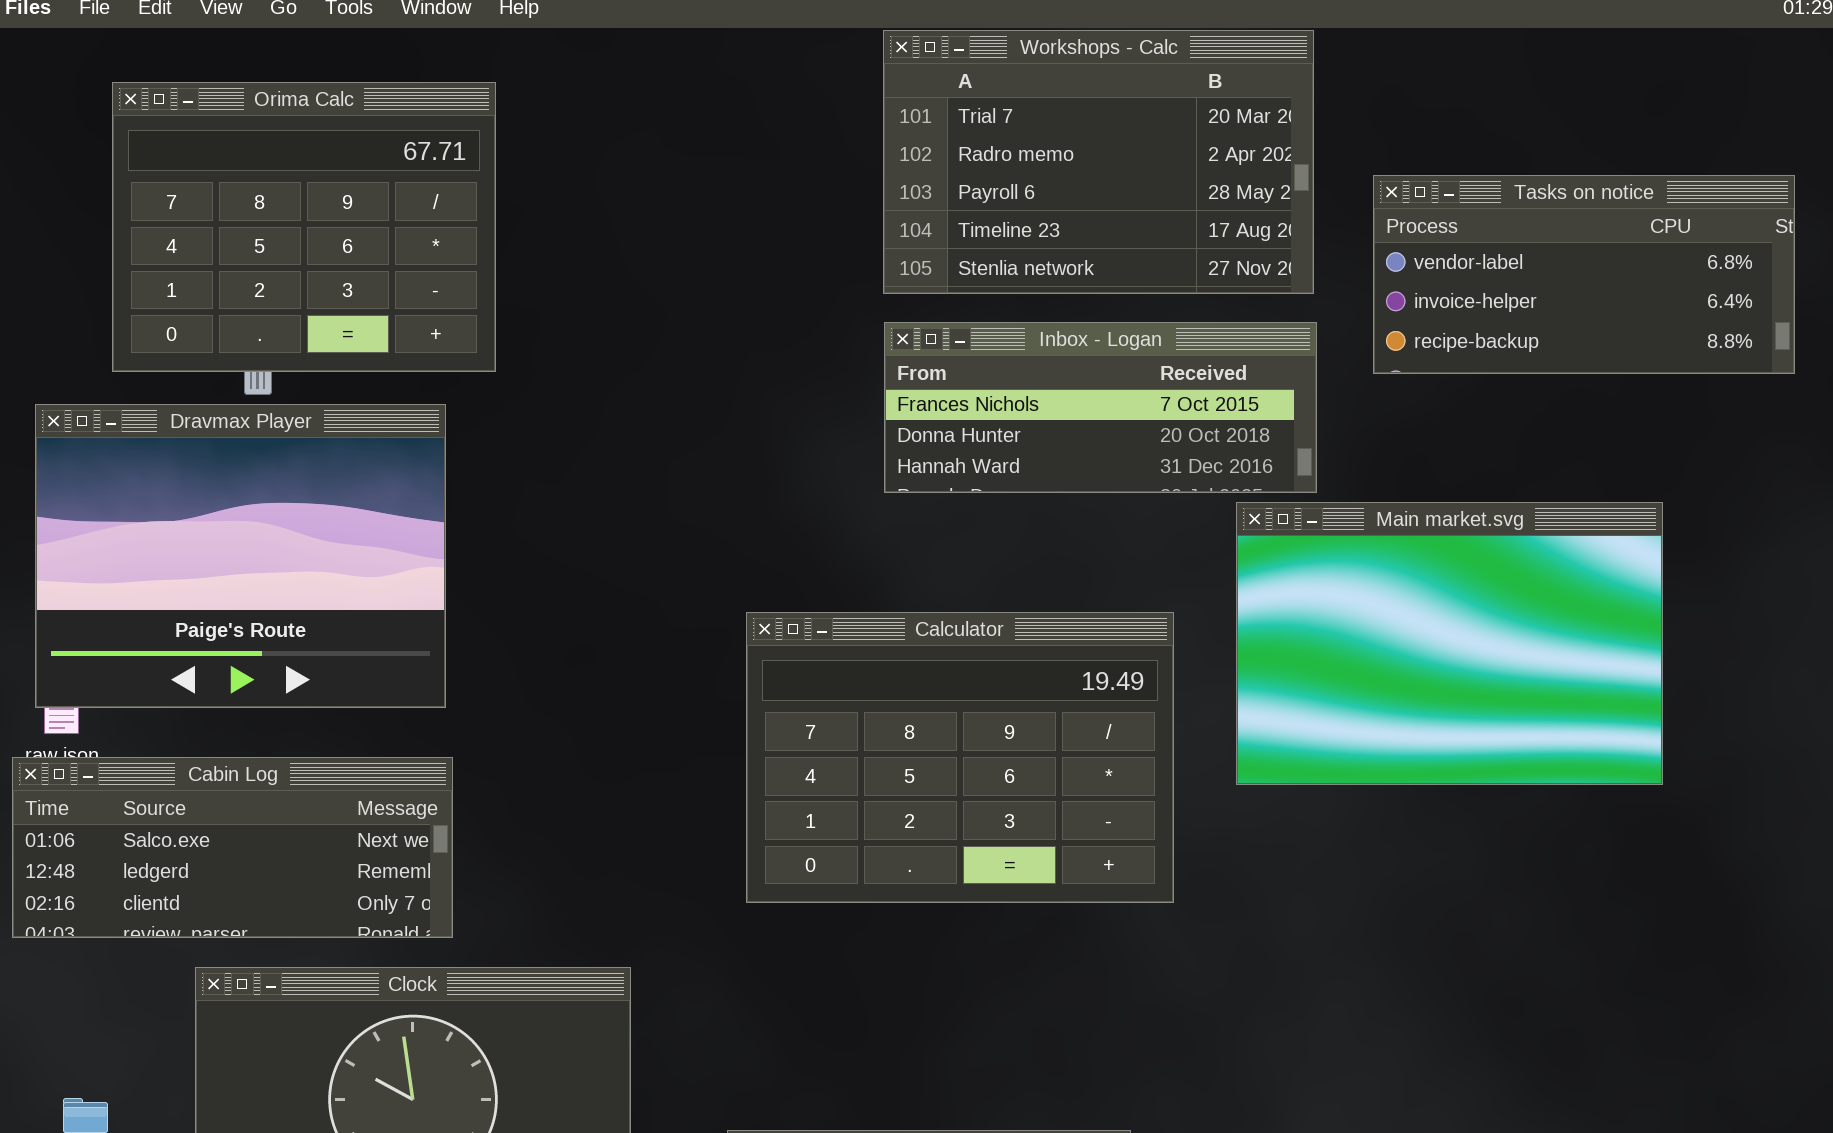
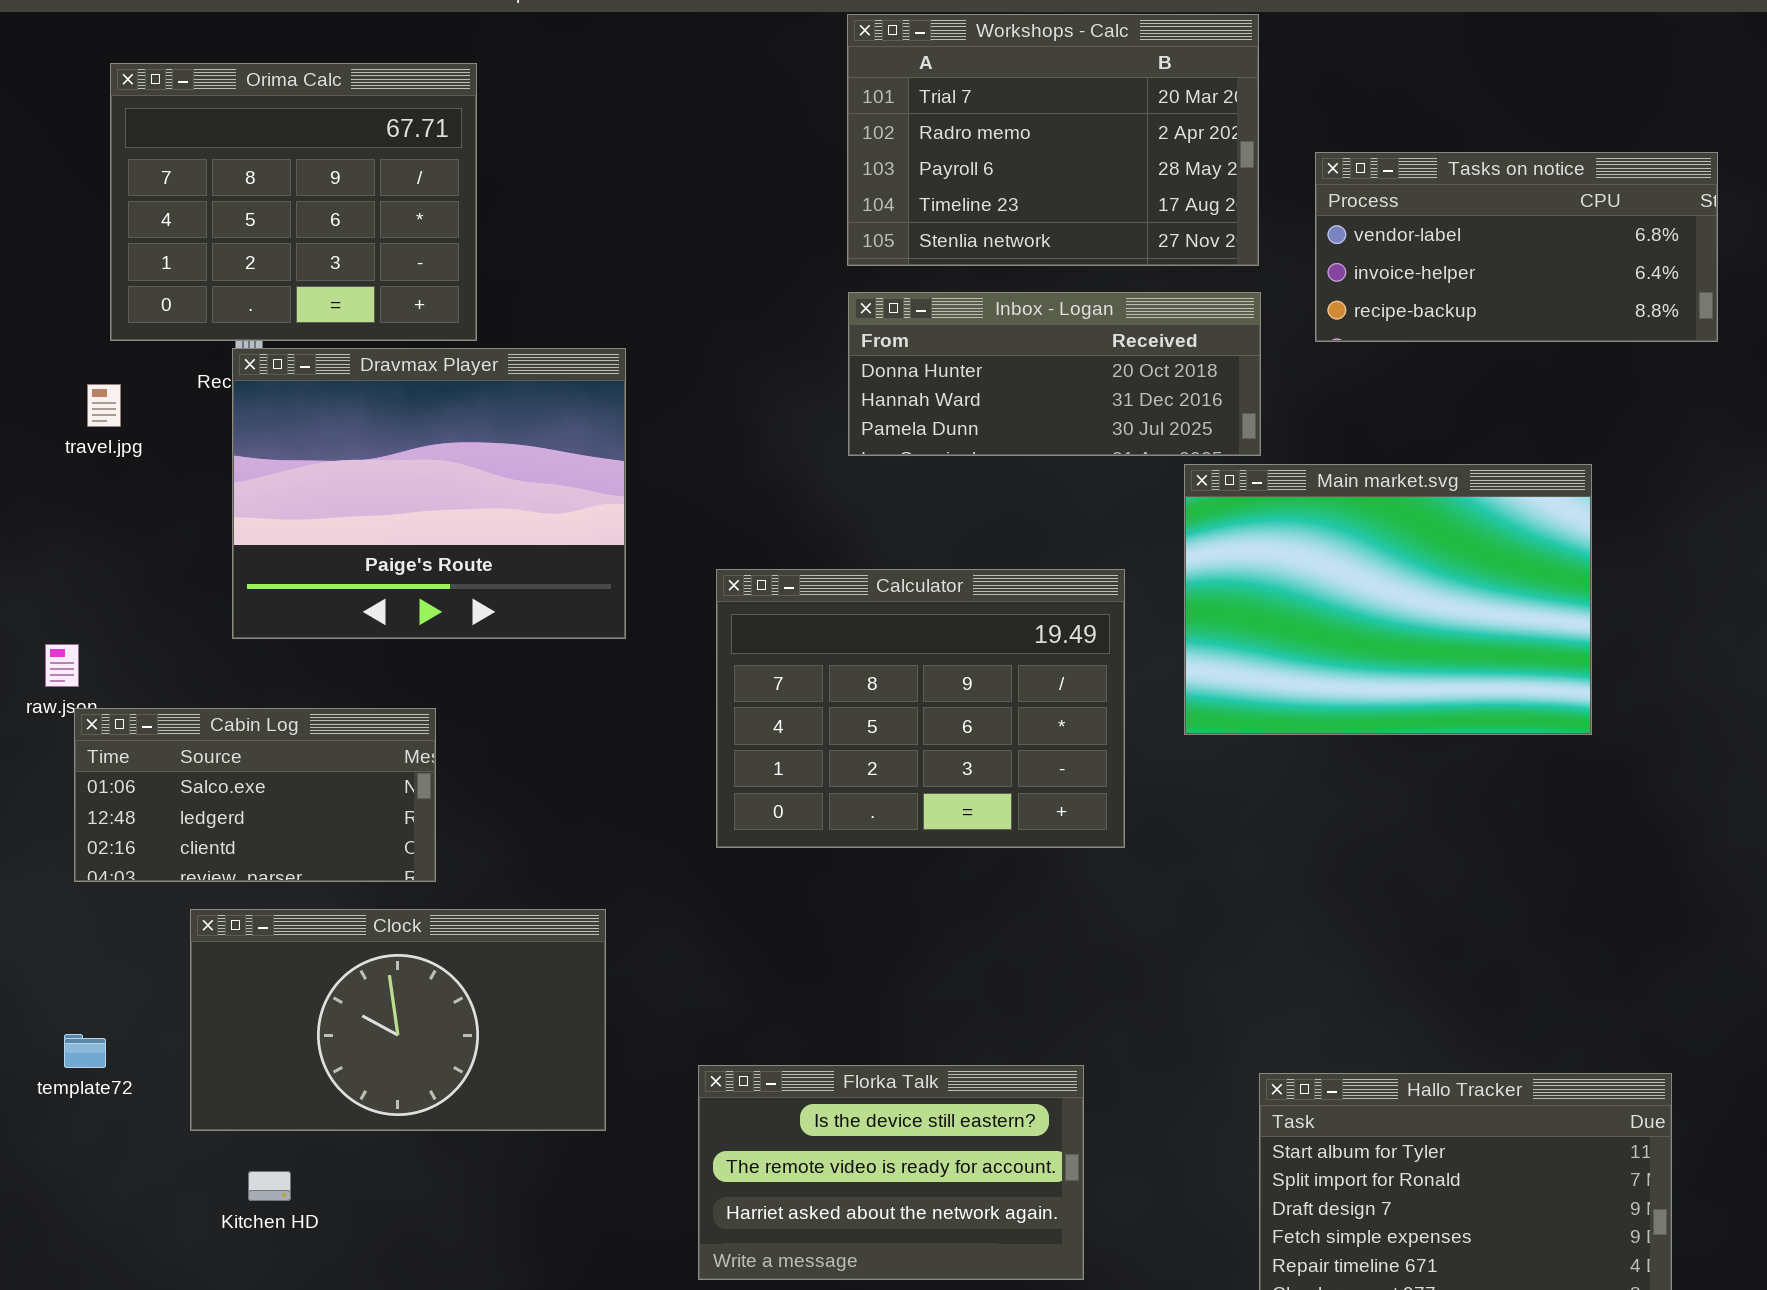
Inbox - Logan: [884,322,1317,493] -> [848,292,1261,456], scrolled down 1 row
Dravmax Player: [35,404,446,708] -> [232,348,626,639], moved
Cabin Log: [12,757,453,938] -> [74,708,436,882], resized

